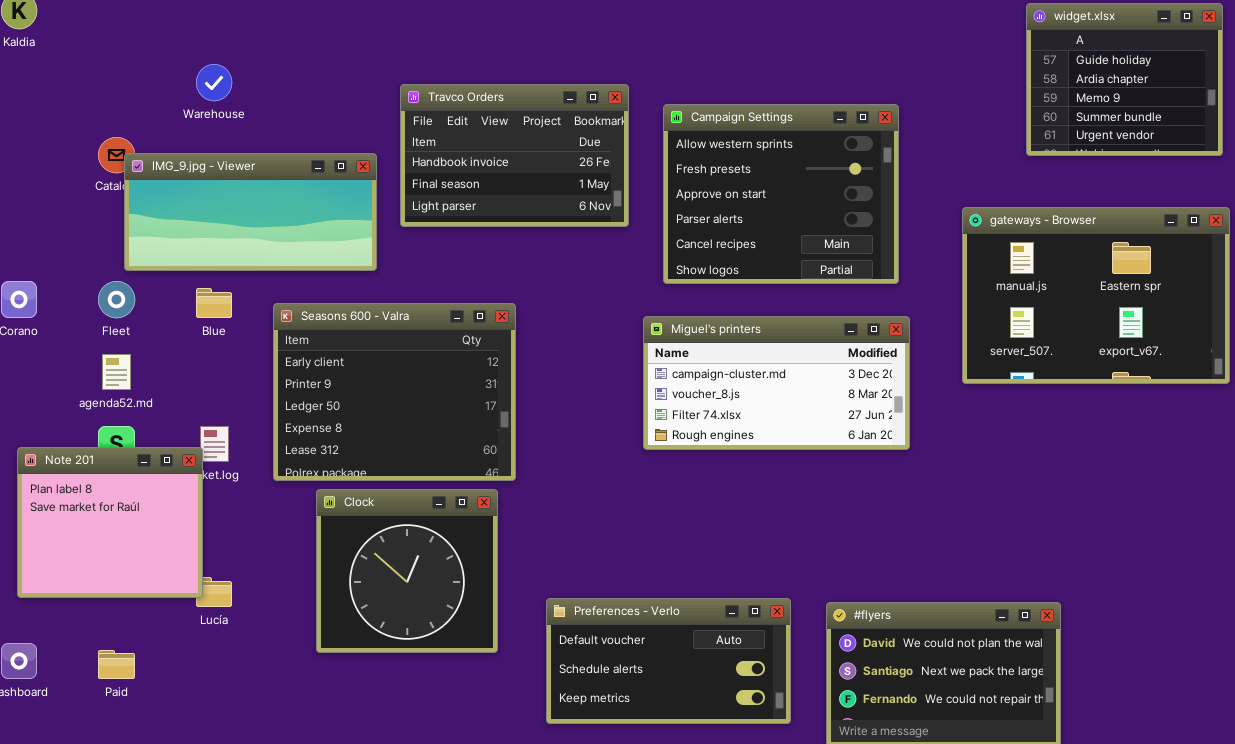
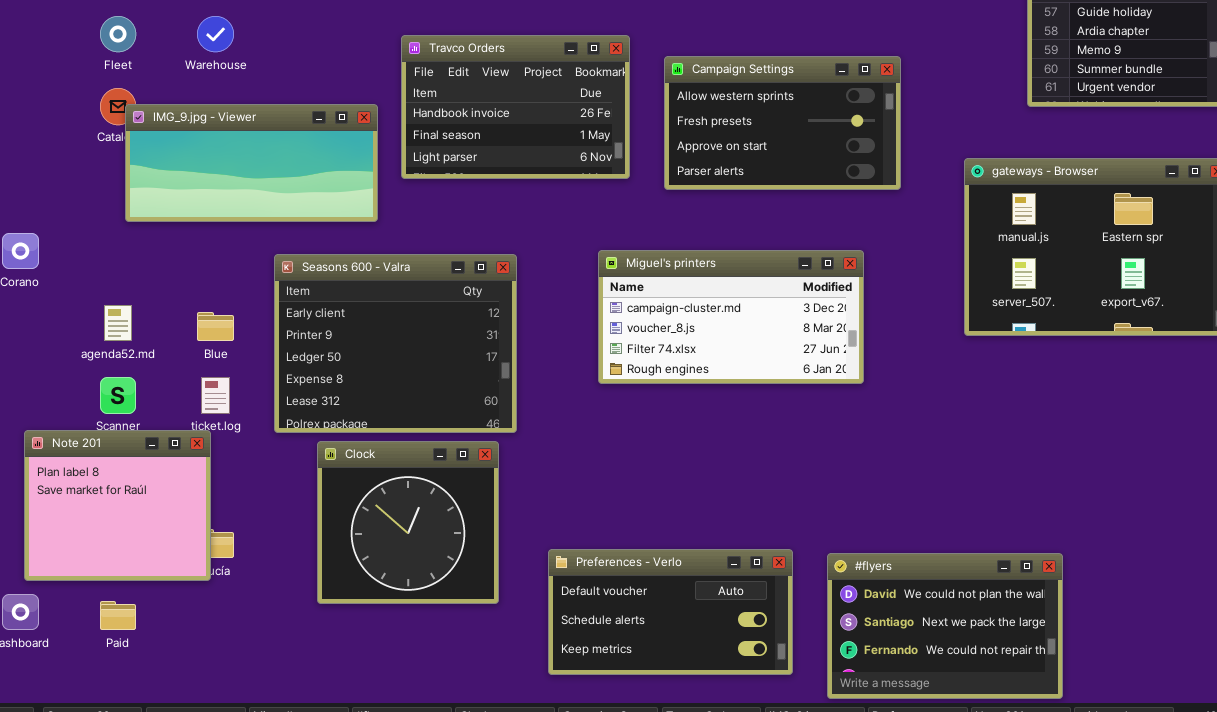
Campaign Settings: [663,104,899,284] -> [664,56,901,190], resized
Fleet: [98,281,135,318] -> [100,16,136,52], moved
Blue: [196,288,232,318] -> [197,312,234,341], moved
Miguel's printers: [643,316,910,450] -> [598,250,864,384], moved
Note 201: [17,447,203,598] -> [24,430,211,581], moved

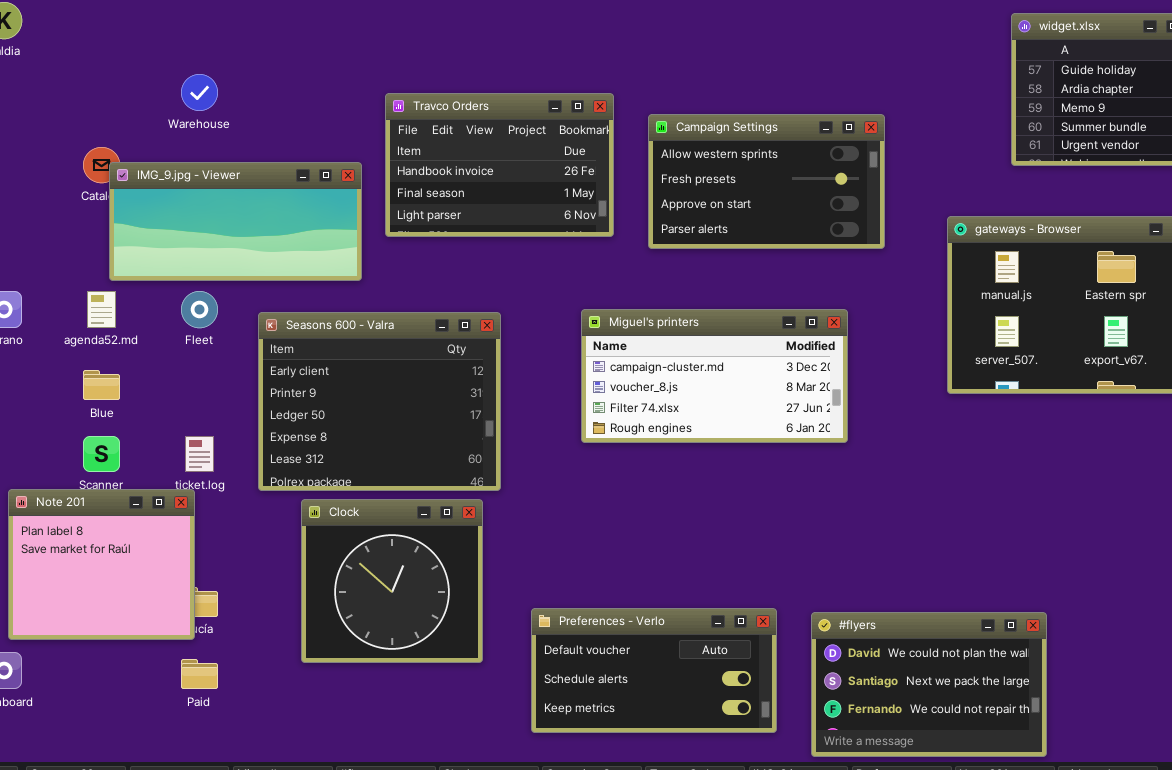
Fleet: [100,16,136,52] -> [181,291,218,328], moved
agenda52.md: [104,305,132,341] -> [87,291,116,328], moved
Blue: [197,312,234,341] -> [83,370,120,400], moved
Paid: [100,601,136,630] -> [181,659,218,689], moved

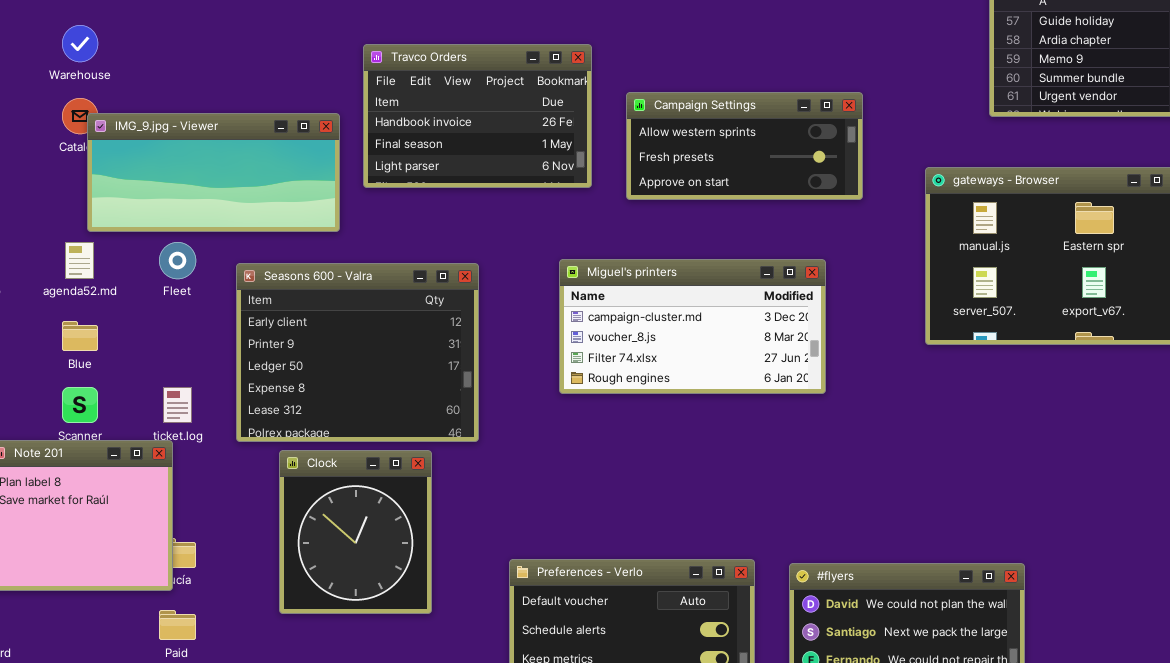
Warehouse: [181,74,218,111] -> [62,25,98,62], moved
Campaign Settings: [648,114,885,249] -> [626,92,863,200], resized
Clock: [301,499,483,663] -> [279,450,432,614], resized

